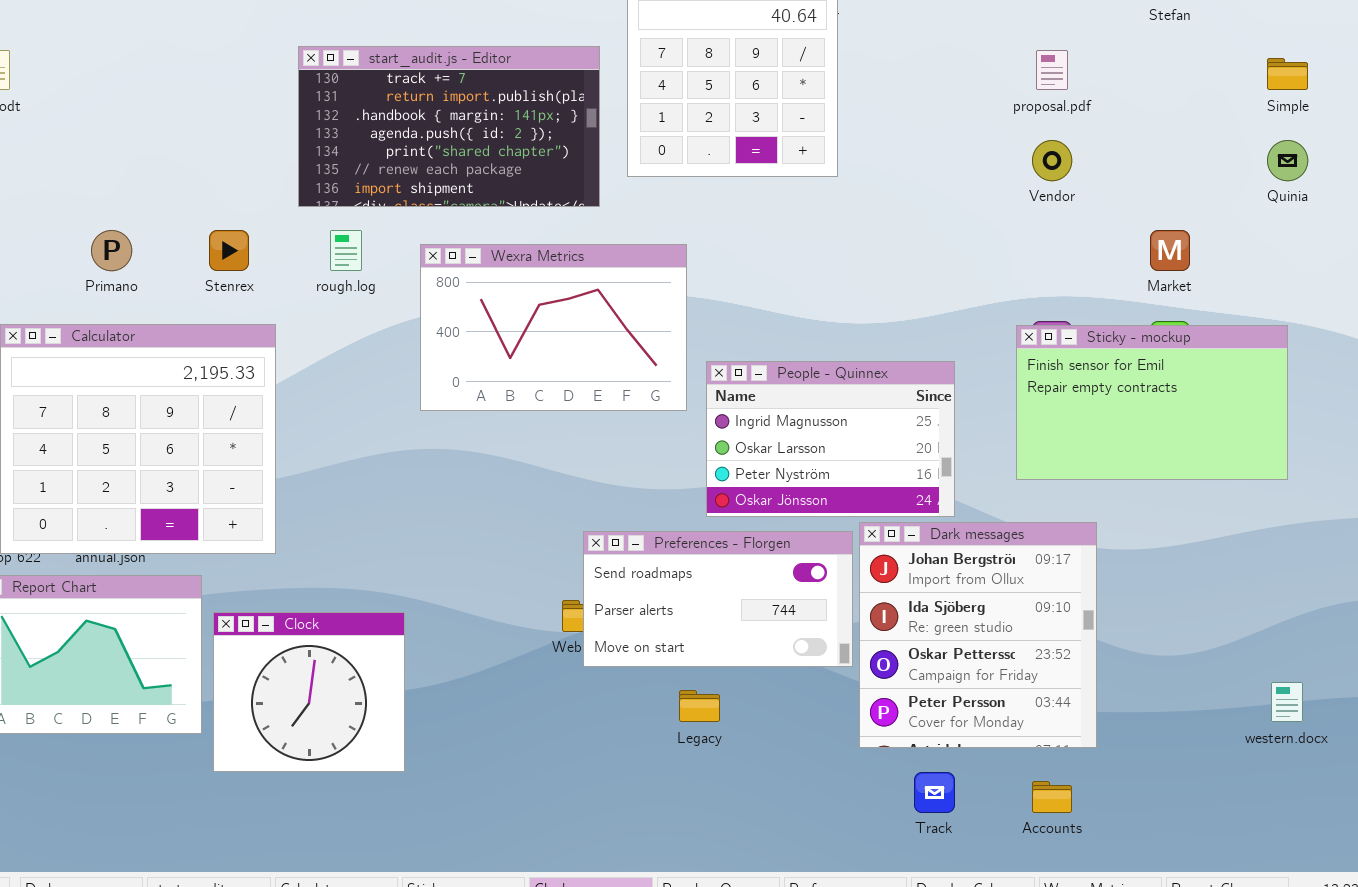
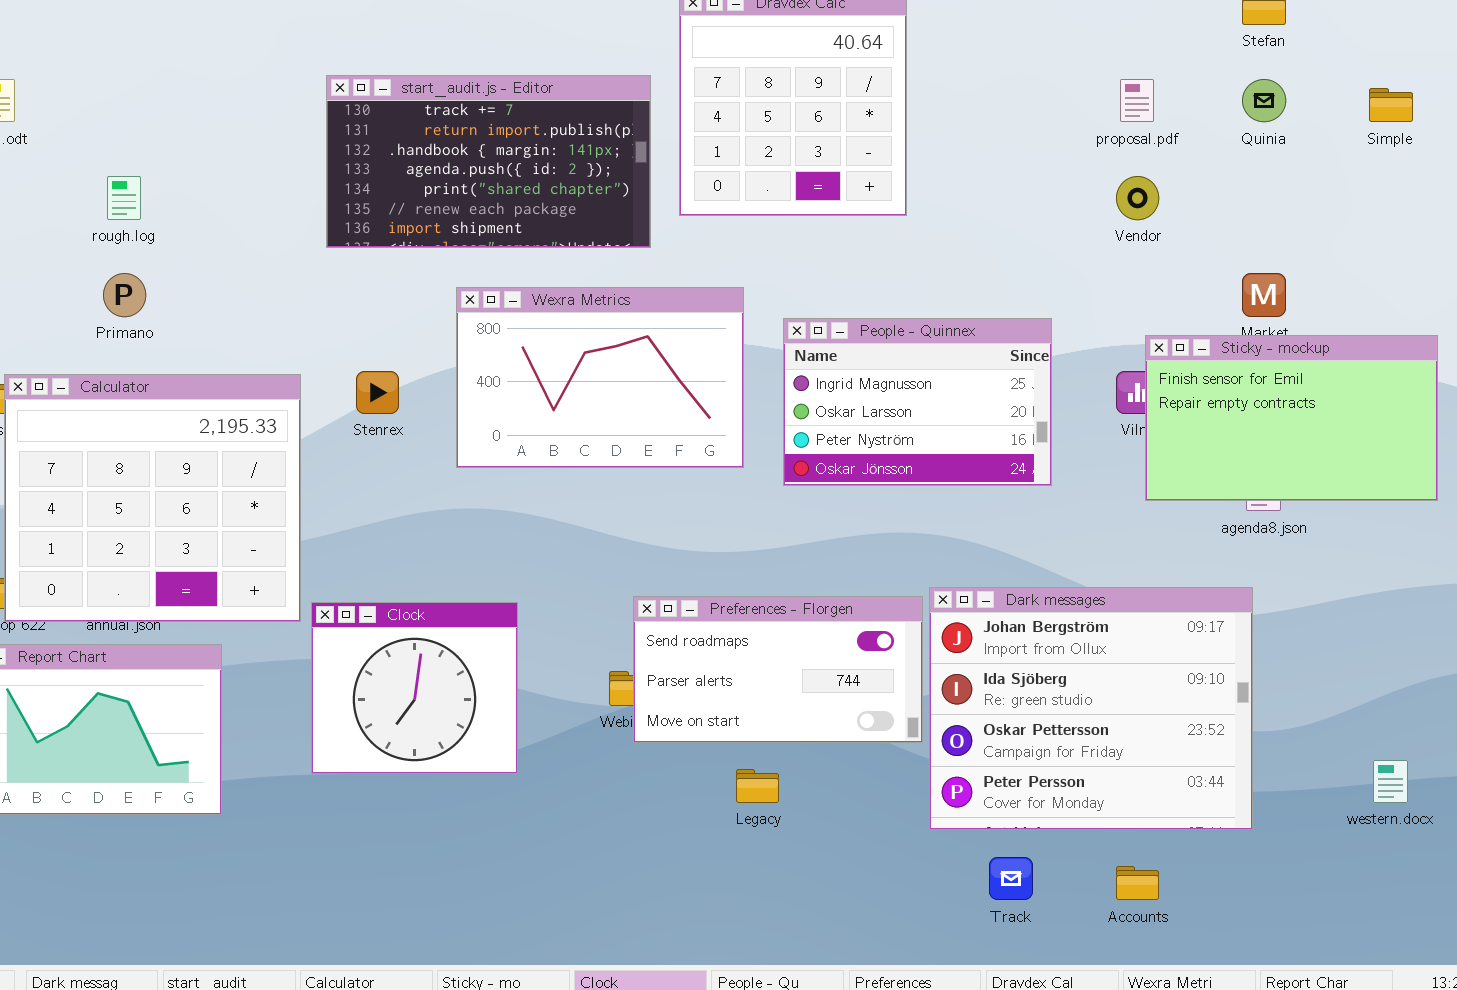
Quinia: [1267,140,1308,181] -> [1242,79,1286,122], moved
Stenrex: [209,230,249,271] -> [356,371,399,414], moved
rough.log: [330,230,362,271] -> [107,176,141,220], moved
Sticky - mockup: [1016,325,1288,480] -> [1145,335,1438,501], moved
People - Quinnex: [706,361,955,517] -> [783,318,1052,486], moved
Dark messages: [859,522,1097,748] -> [929,587,1253,830], resized
Clock: [213,612,405,772] -> [311,602,518,774], moved

